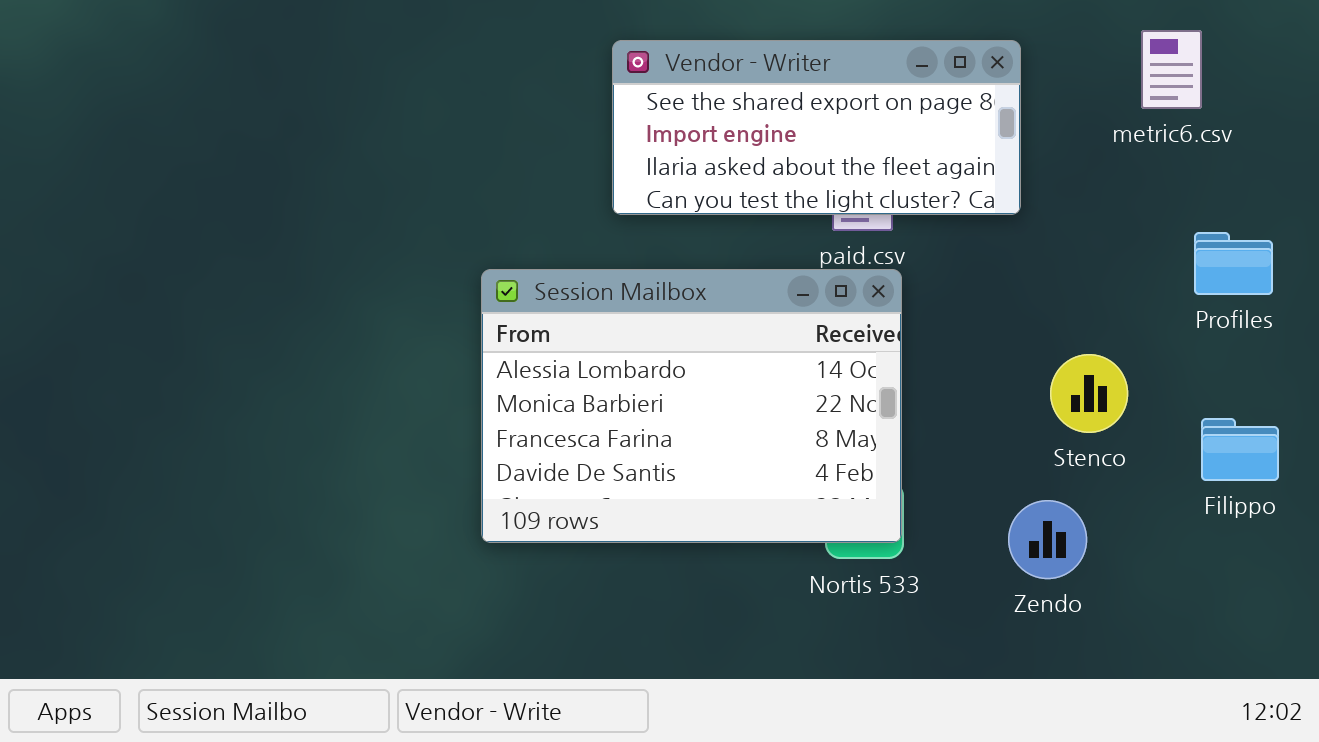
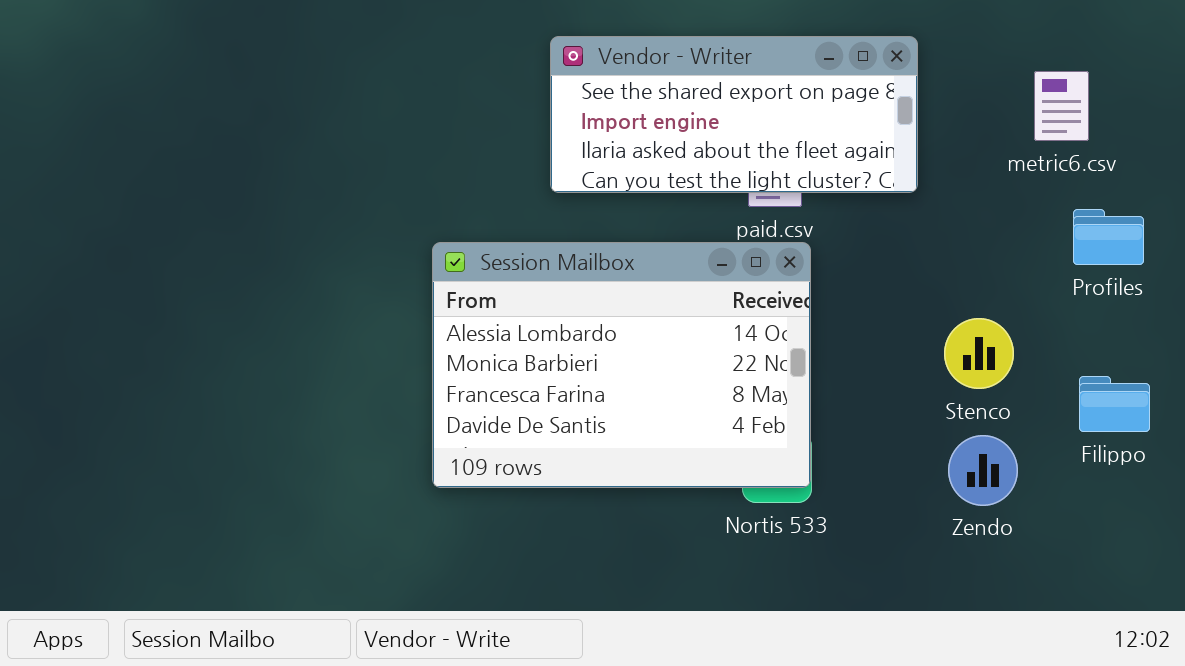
metric6.csv: [1141,30,1202,109] -> [1034,71,1089,141], moved
Zendo: [1008,500,1087,579] -> [948,435,1018,506], moved

